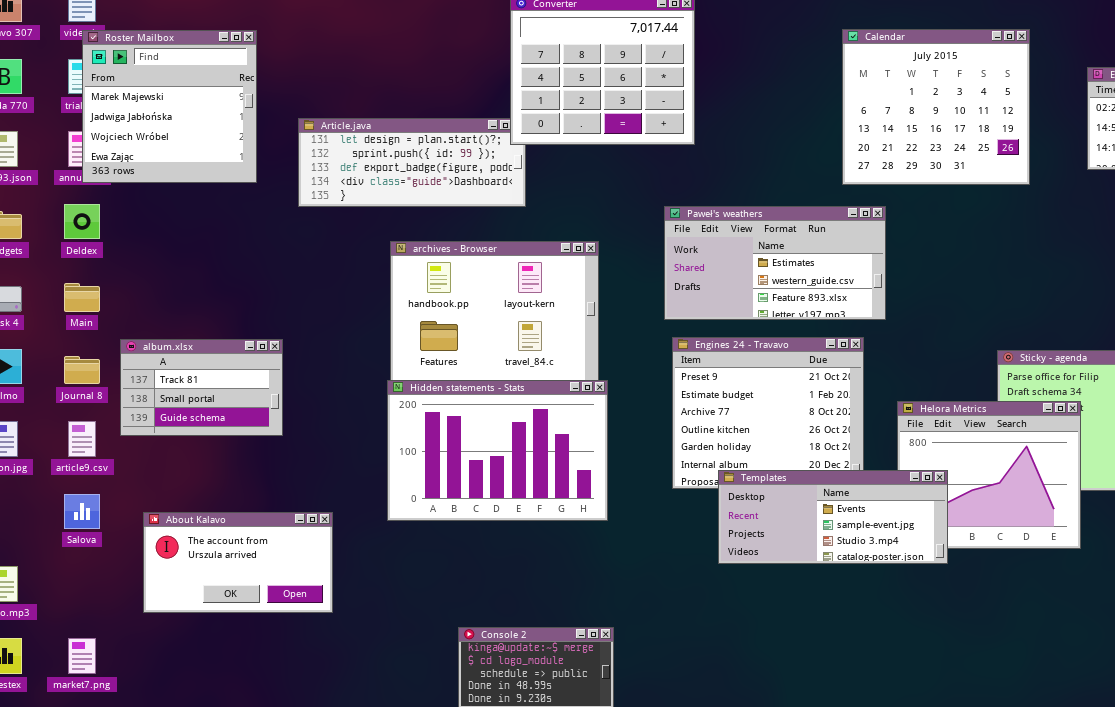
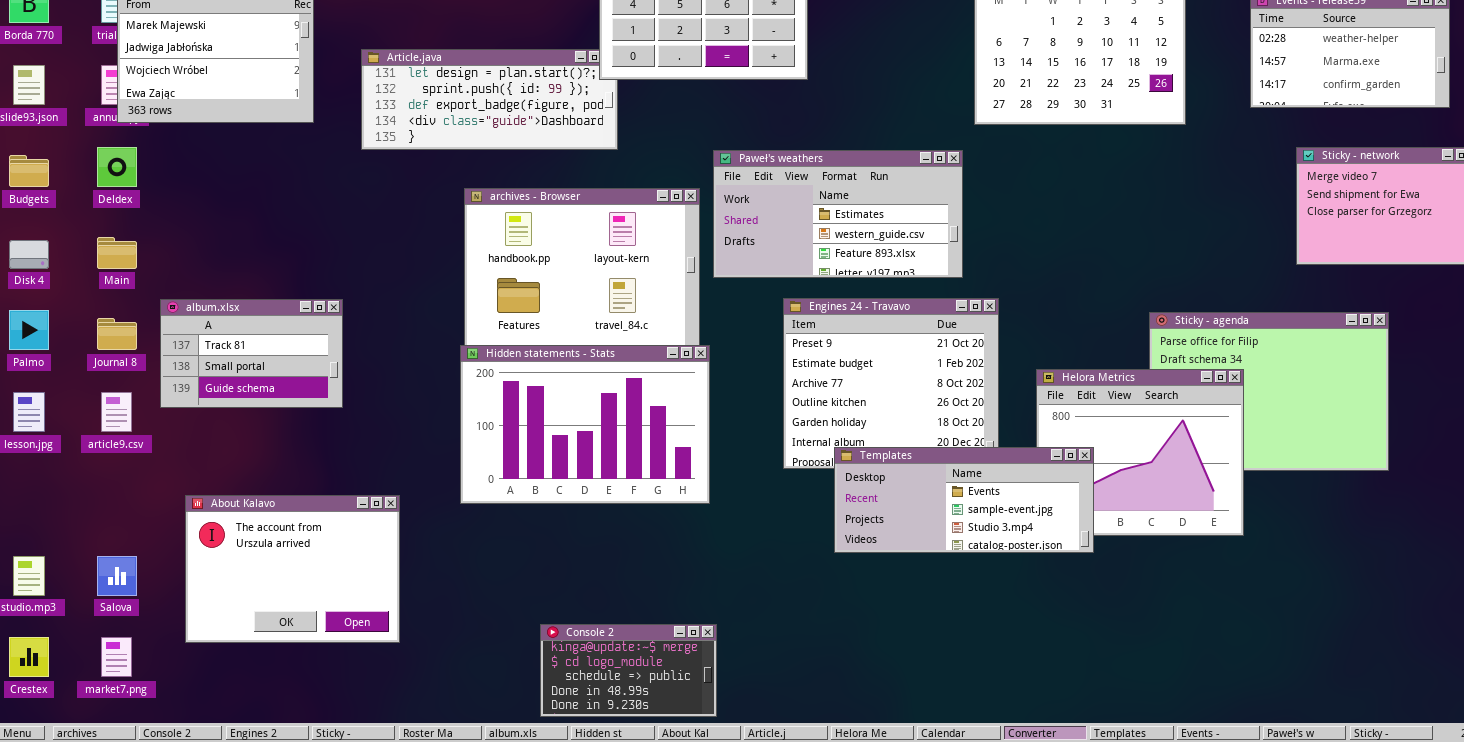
Paweł's weathers: [664,206,886,320] -> [713,150,963,278], moved
Salova: [64,494,100,529] -> [97,556,137,596], moved
About Kalavo: [143,512,333,613] -> [185,495,400,643], resized

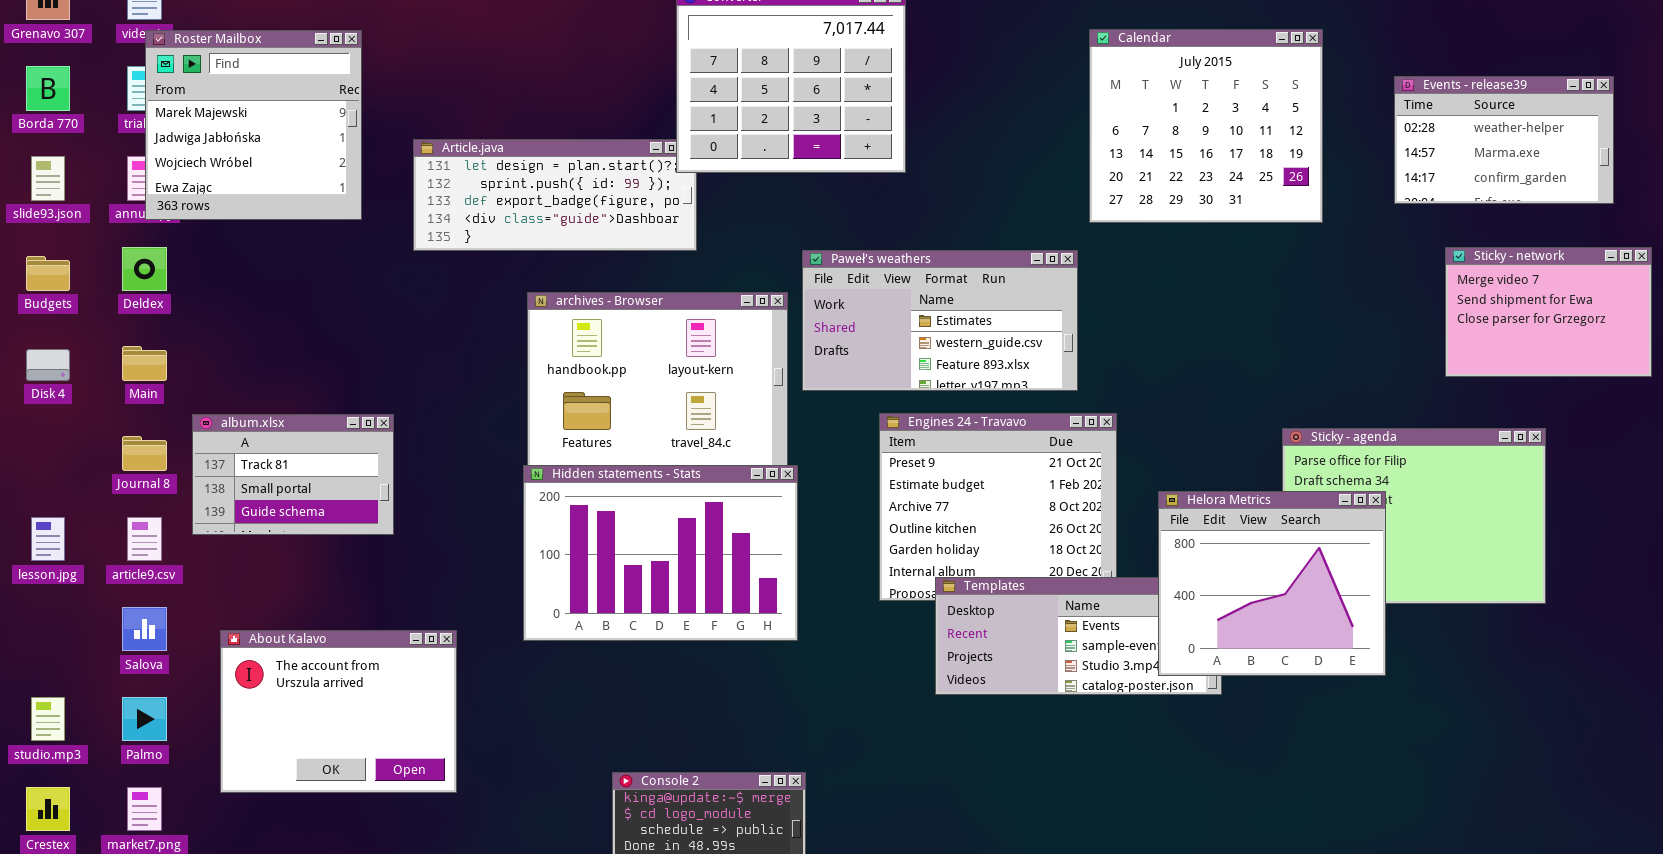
Palmo: [9,310,49,350] -> [122,697,167,741], moved
Helora Metrics: [1036,369,1244,536] -> [1158,491,1386,676], raised
Salova: [97,556,137,596] -> [122,607,167,651], moved

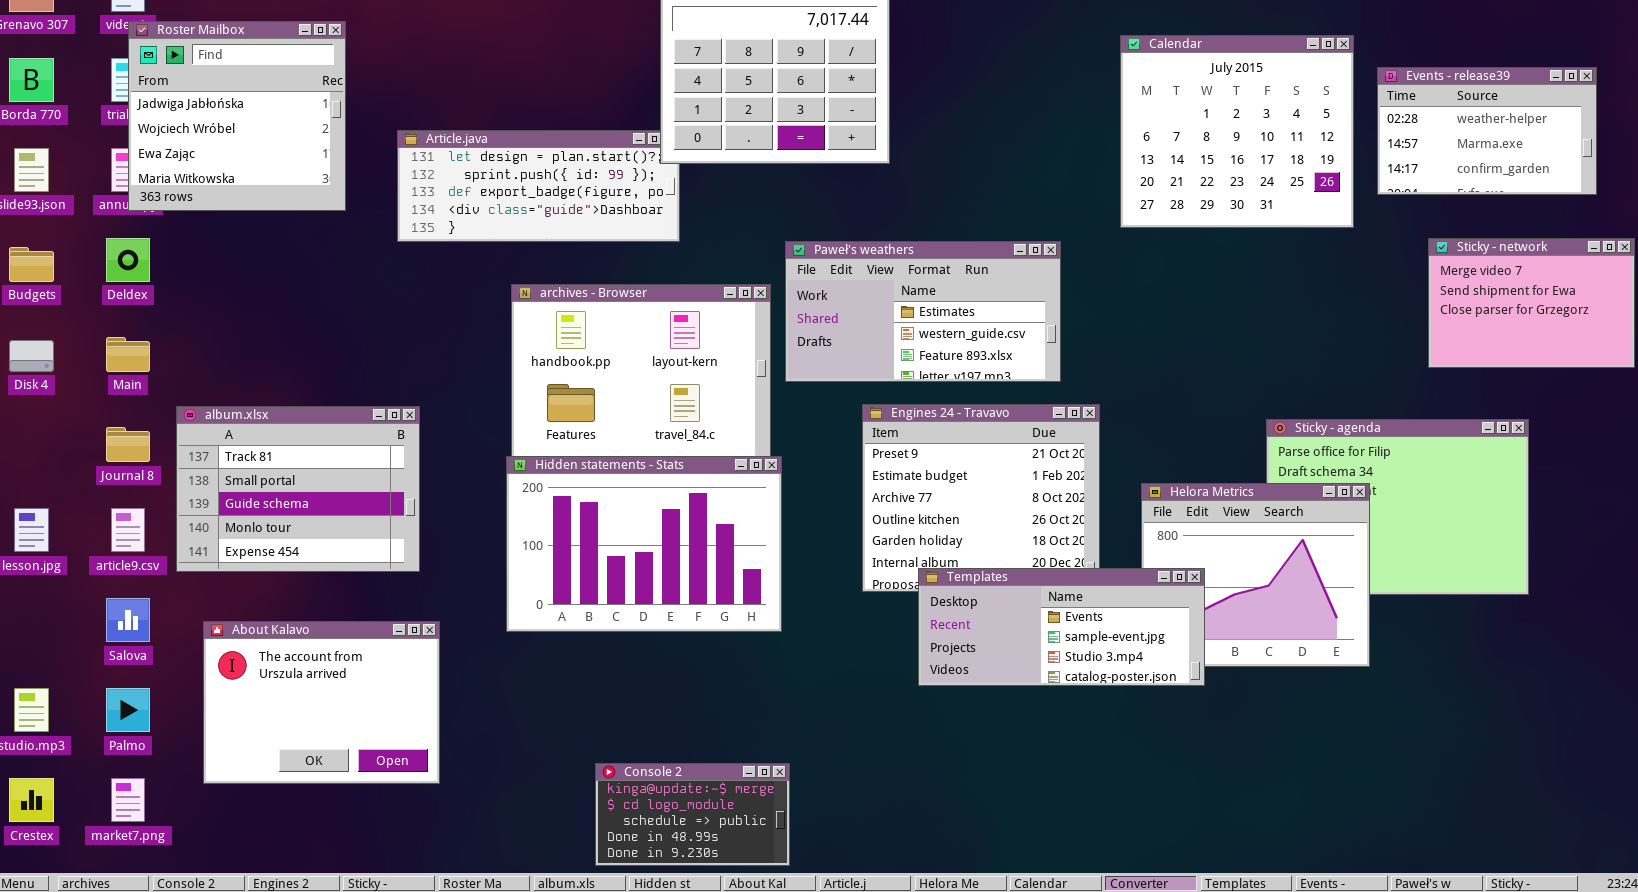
Calendar: [1089,29,1323,223] -> [1120,35,1354,228], moved
Roster Mailbox: [145,30,362,220] -> [128,21,346,211], scrolled down 1 row
album.xlsx: [192,414,394,535] -> [176,406,420,572], resized
Templates: [935,577,1222,695] -> [918,568,1205,686], raised

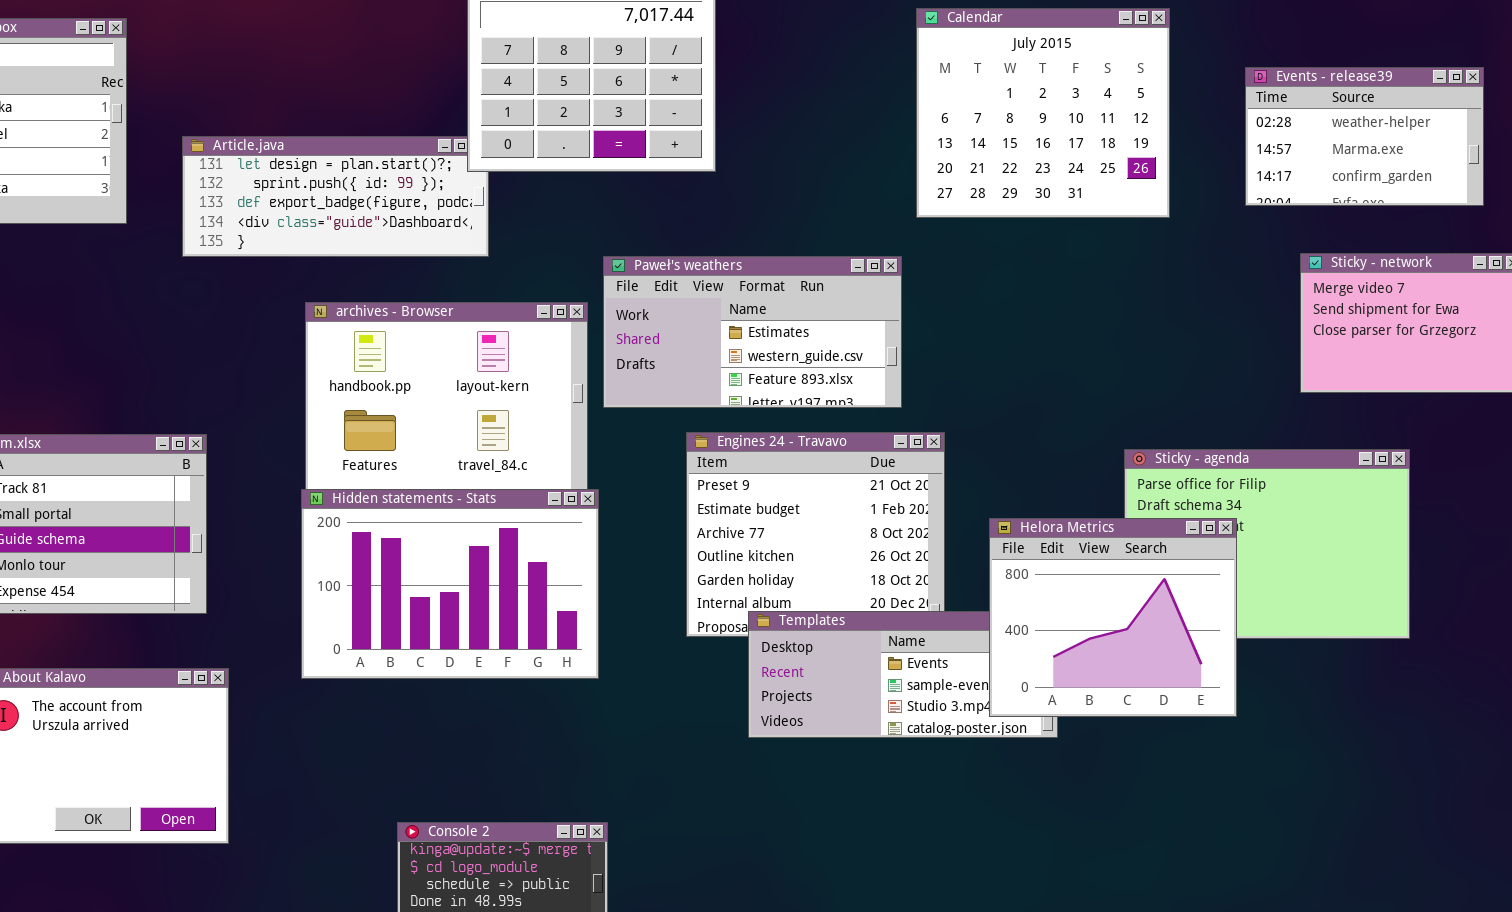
Calendar: [1120,35,1354,228] -> [916,8,1170,218], moved
Helora Metrics: [1141,483,1370,667] -> [989,518,1237,717], raised

